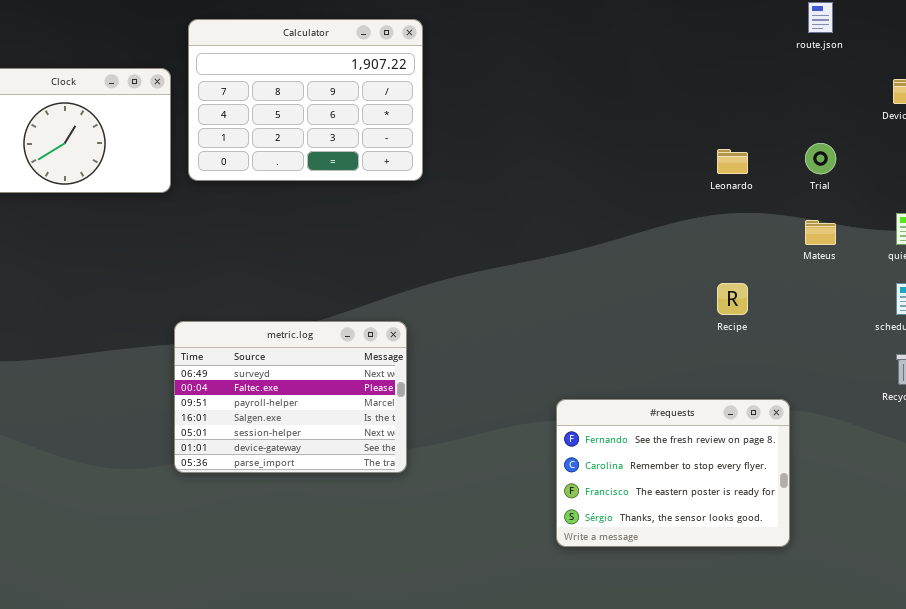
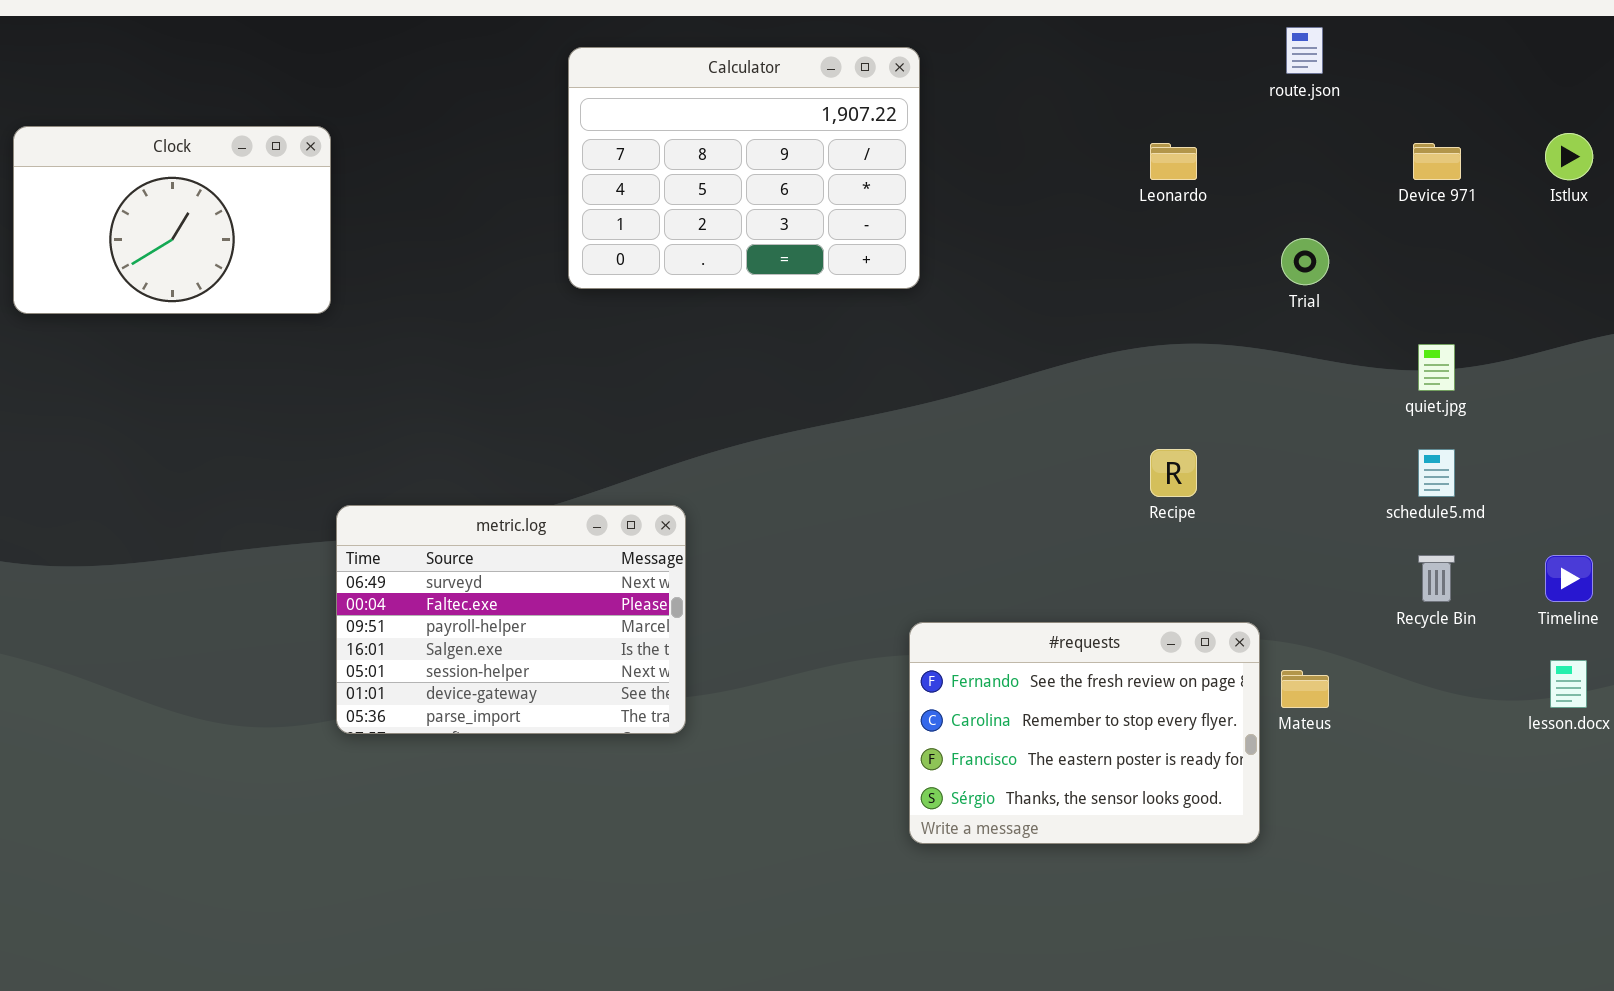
Calculator: [188,19,423,181] -> [568,47,920,289], moved
Leonardo: [717,149,748,174] -> [1150,143,1197,180], moved
Mateus: [805,220,836,245] -> [1281,670,1329,708], moved

